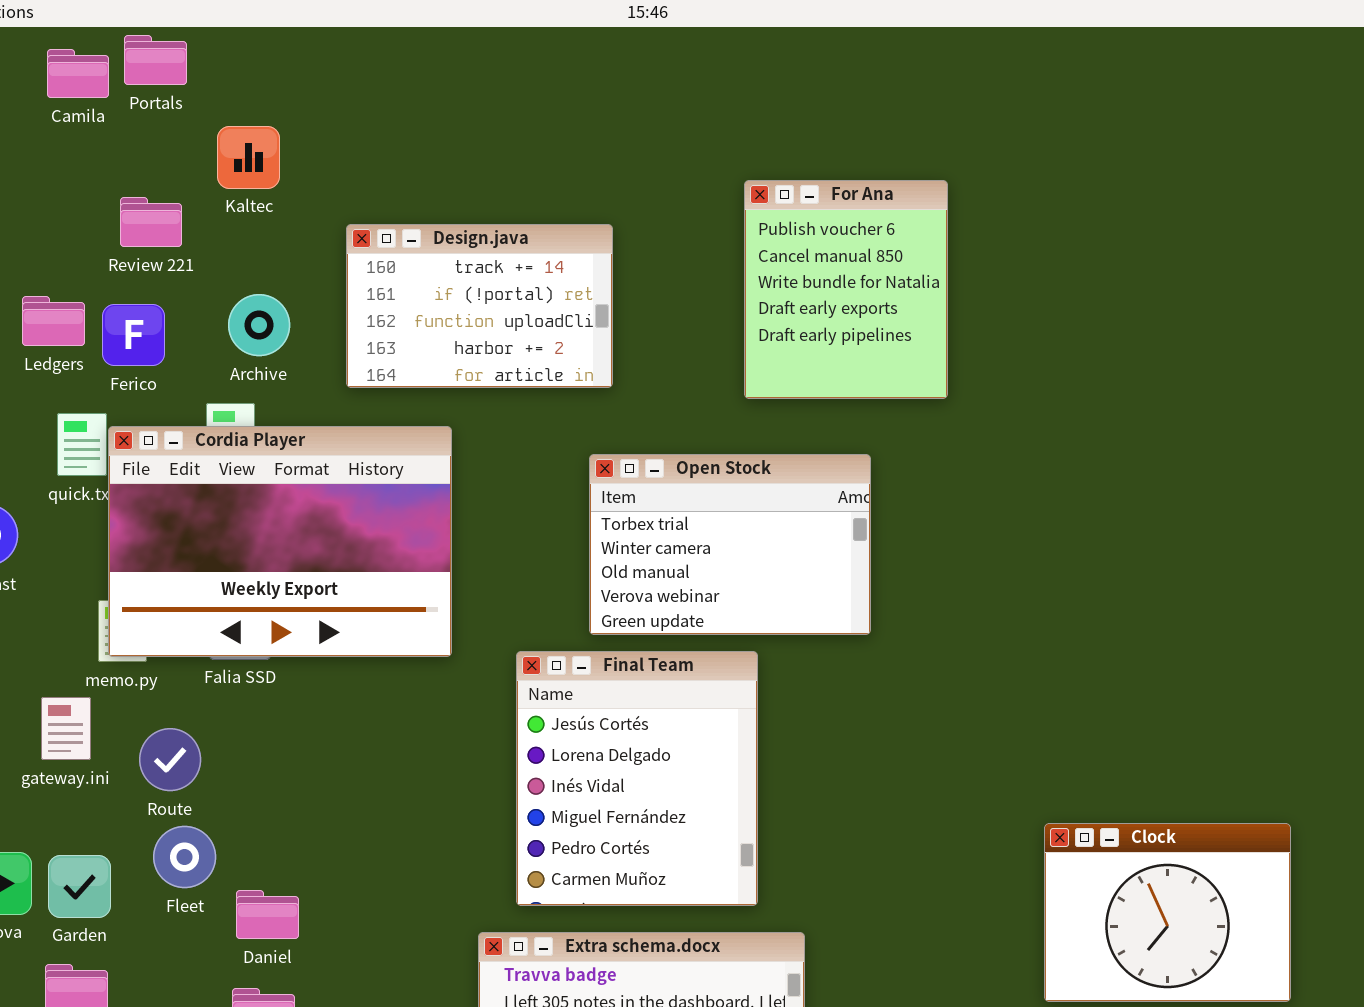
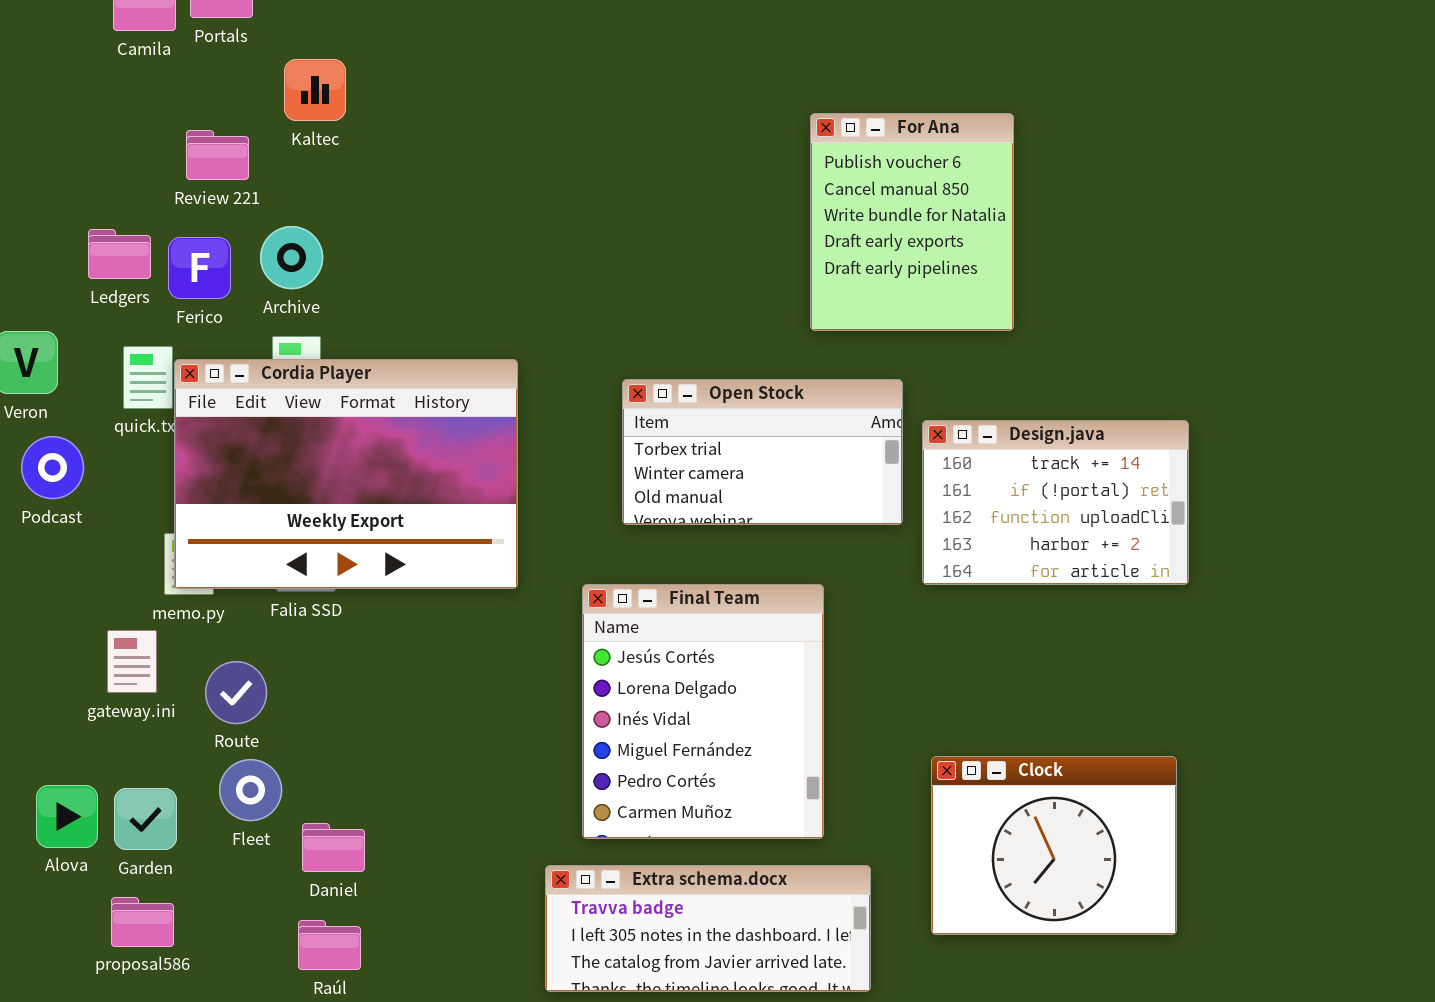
Design.java: [346,224,613,388] -> [922,420,1189,585], moved
Archive: [228,294,290,356] -> [260,226,323,289], moved
Open Stock: [589,454,871,635] -> [622,379,903,525], moved, resized
Clock: [1044,823,1291,1002] -> [931,756,1177,935], moved

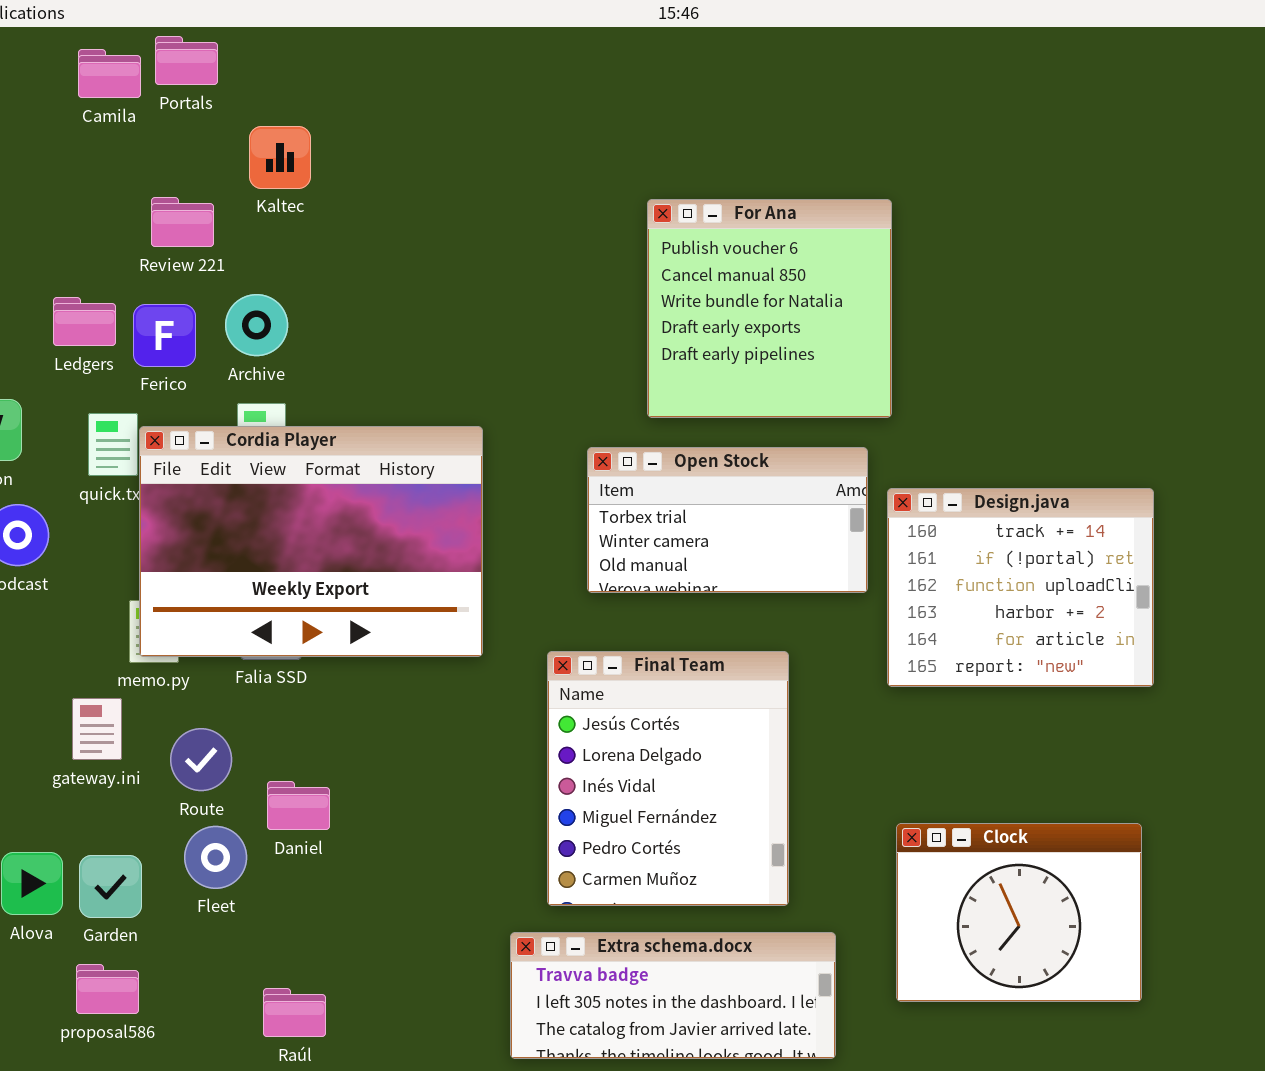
For Ana: [810,113,1014,331] -> [647,199,892,418], moved, resized
Design.java: [922,420,1189,585] -> [887,488,1154,687], resized
Daniel: [302,823,365,872] -> [267,781,330,830], moved

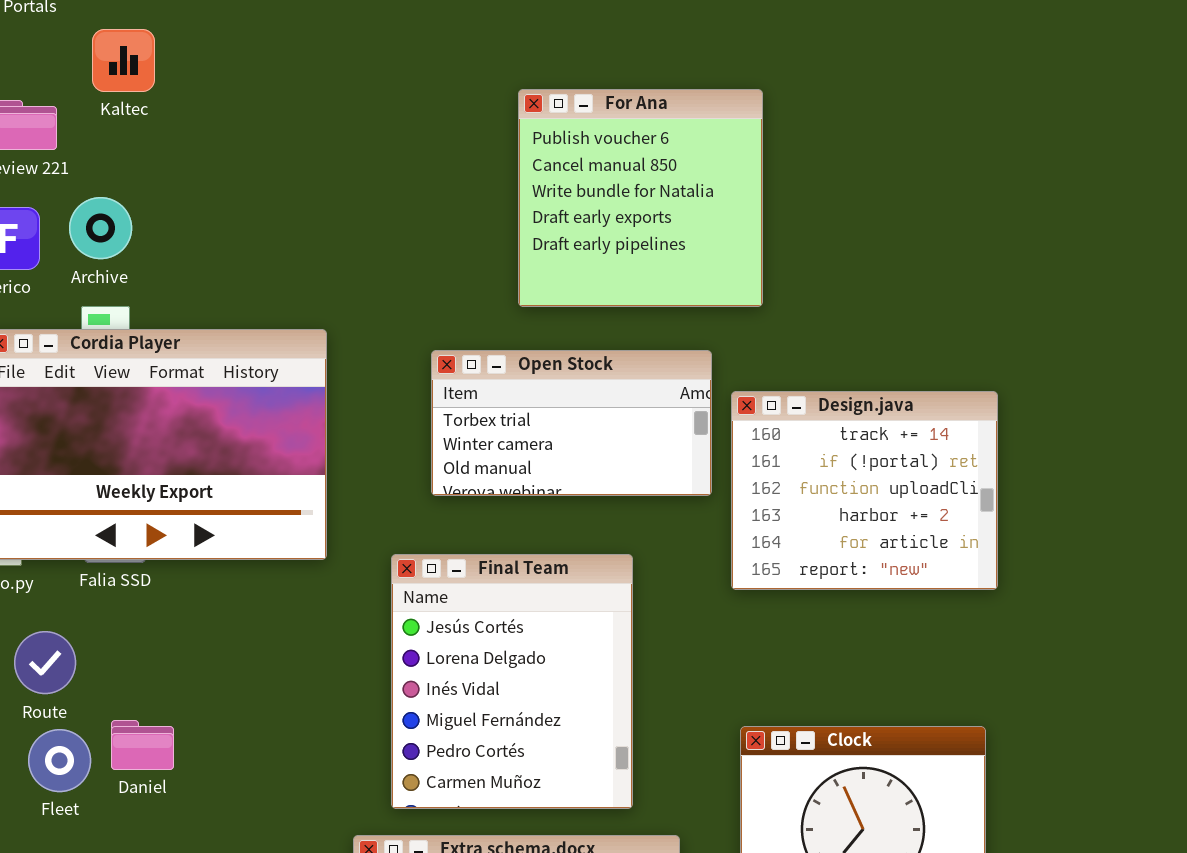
For Ana: [647,199,892,418] -> [518,89,763,307], moved
Daniel: [267,781,330,830] -> [111,720,174,770], moved

